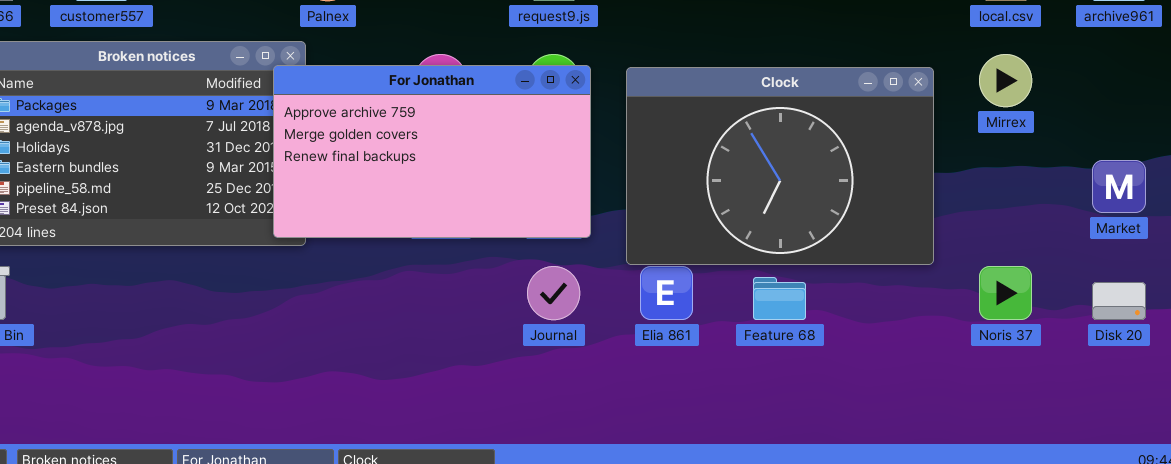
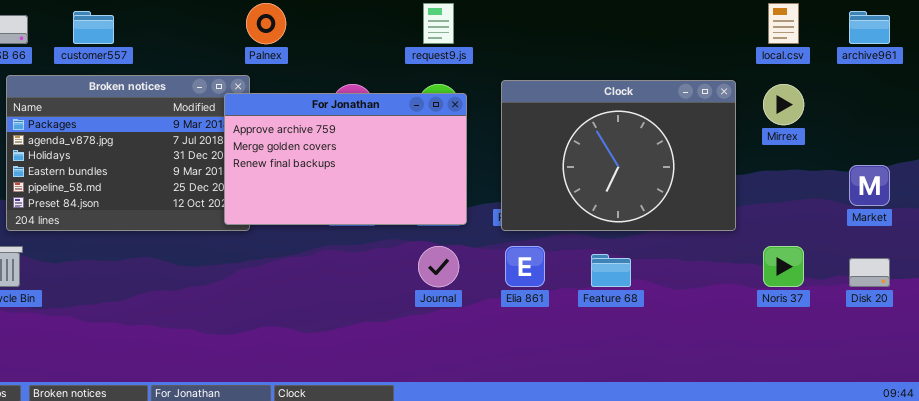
Clock: [626,67,934,265] -> [501,80,736,231], moved

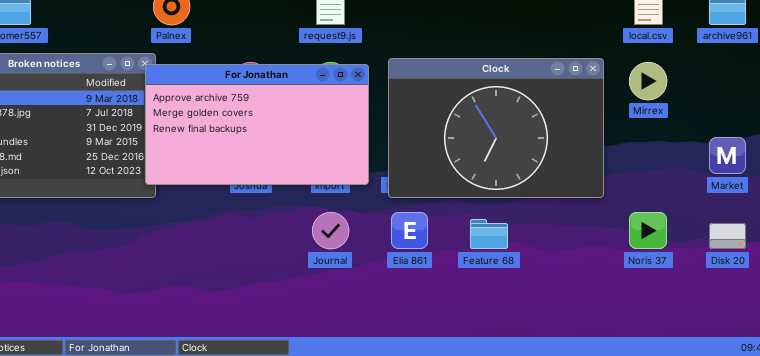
For Jonathan: [224,93,467,225] -> [145,64,369,185], moved

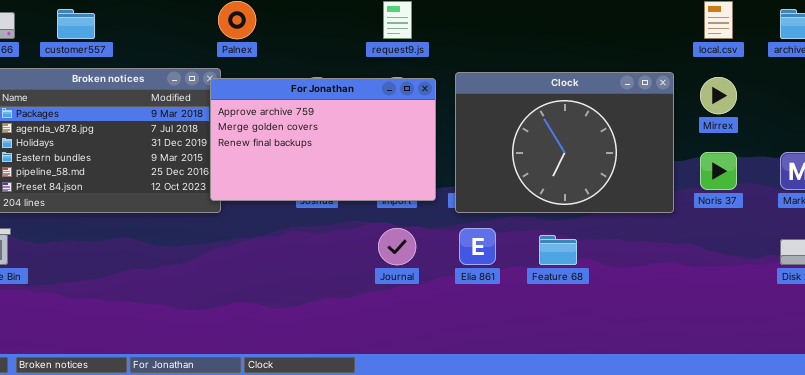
Noris 37: [629,212,667,249] -> [700,152,737,190], moved

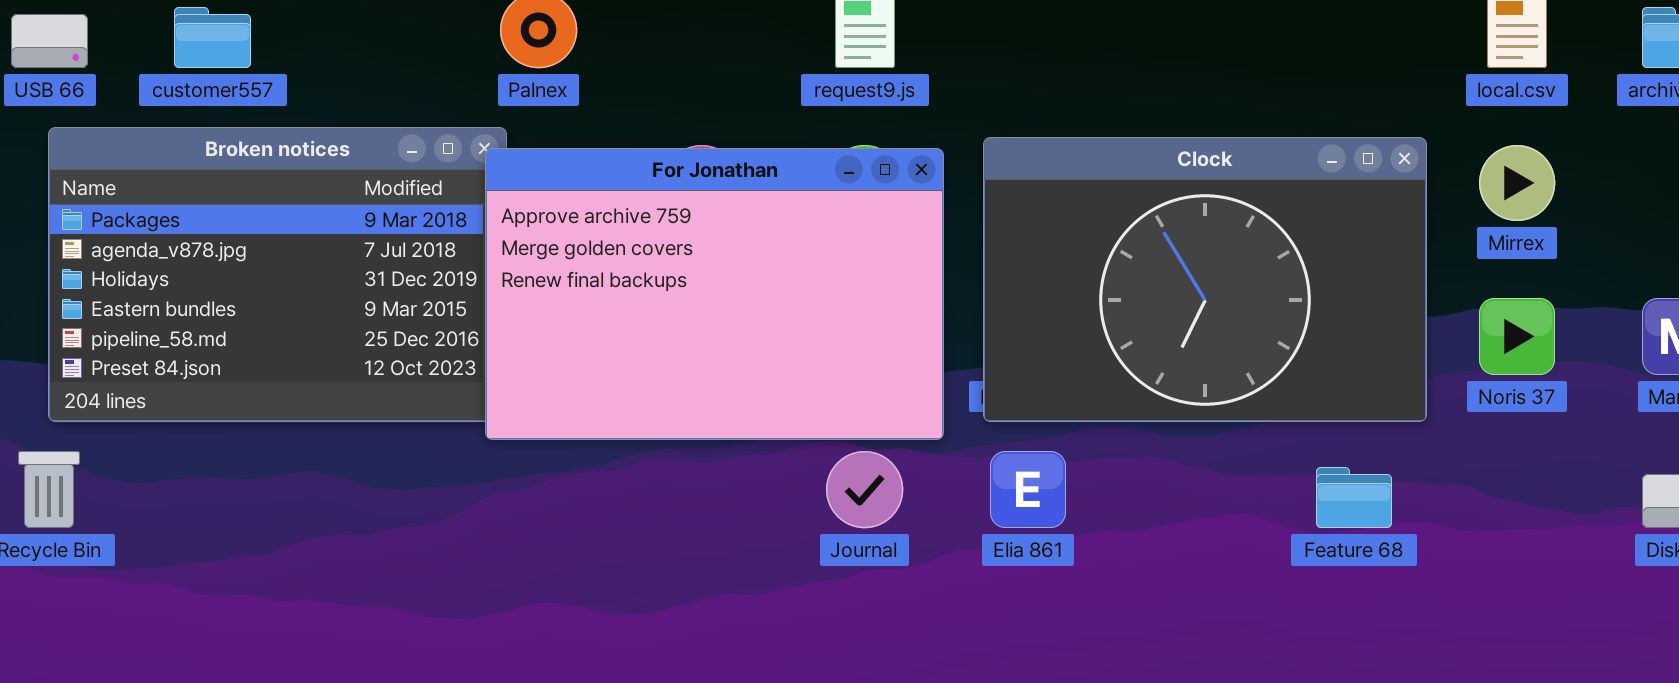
For Jonathan: [210,78,436,201] -> [485,148,944,440], resized
Feature 68: [539,235,577,265] -> [1316,467,1392,528], moved

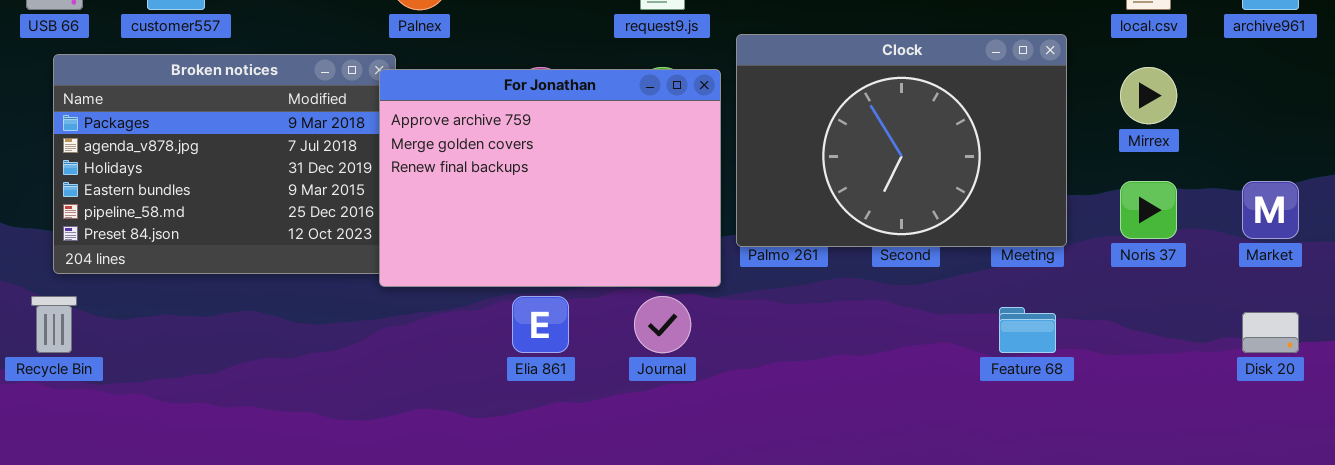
Clock: [983,137,1427,422] -> [736,34,1067,247], moved
Elia 861: [990,451,1066,528] -> [512,296,569,353], moved

